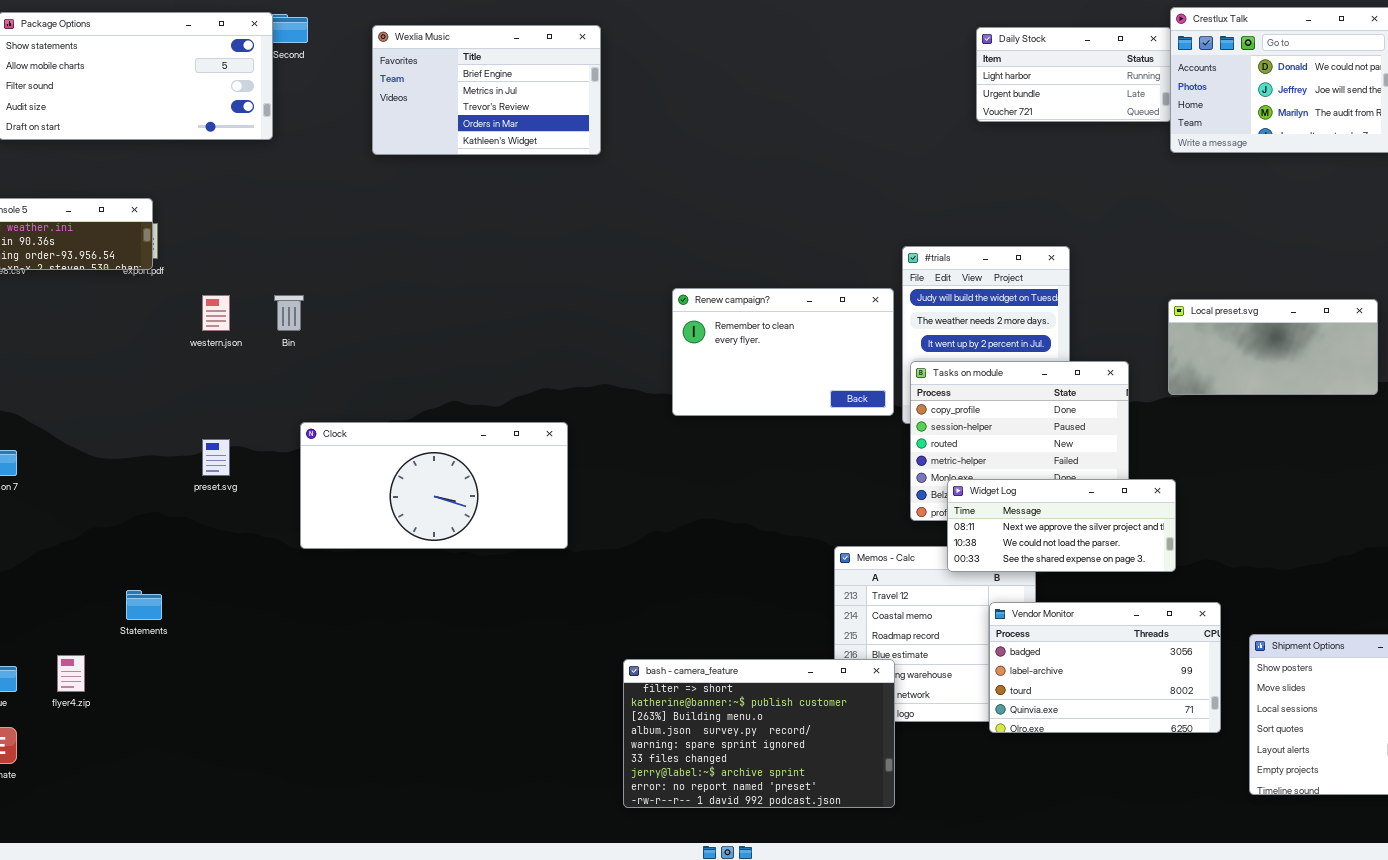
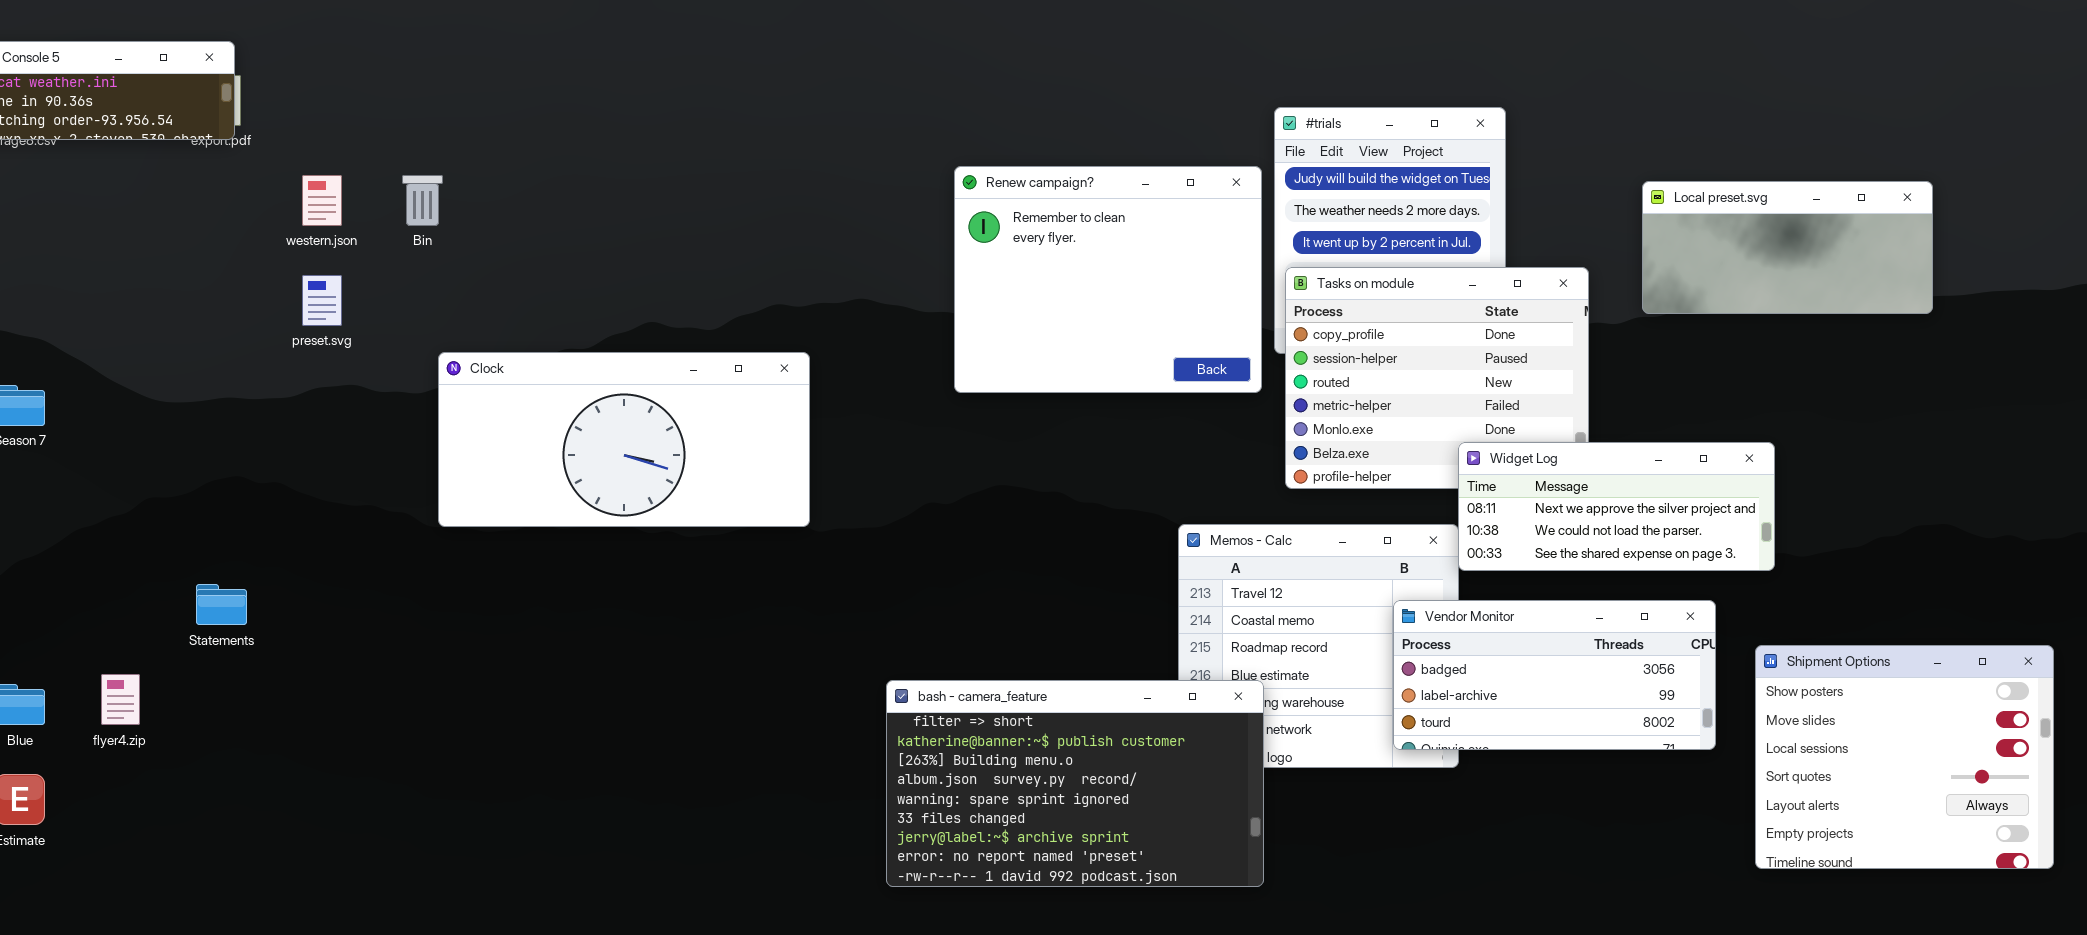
Renew campaign?: [672,288,894,416] -> [954,166,1262,393], resized
preset.svg: [202,439,230,476] -> [302,275,342,326], moved
Widget Log: [947,479,1176,572] -> [1458,442,1775,571], moved
Vendor Monitor: [989,602,1221,733] -> [1393,600,1716,750], resized

